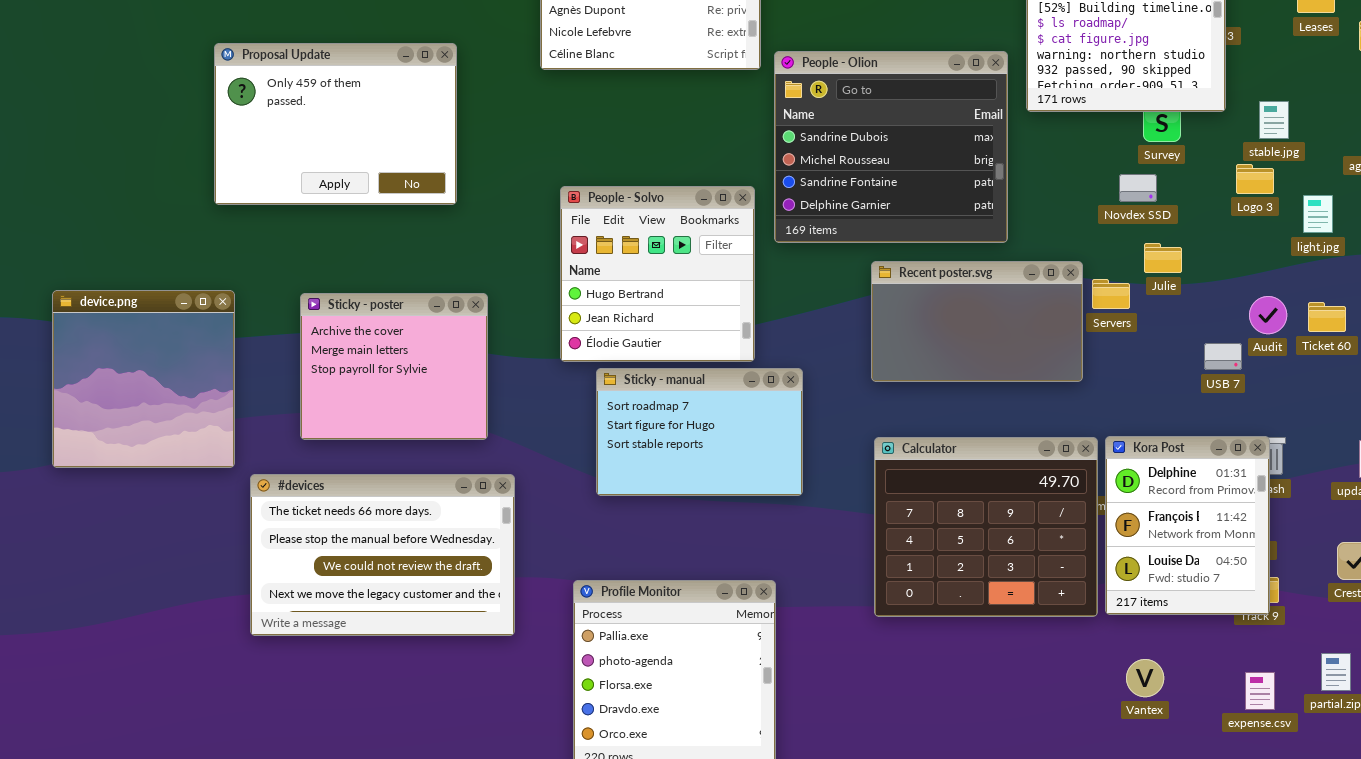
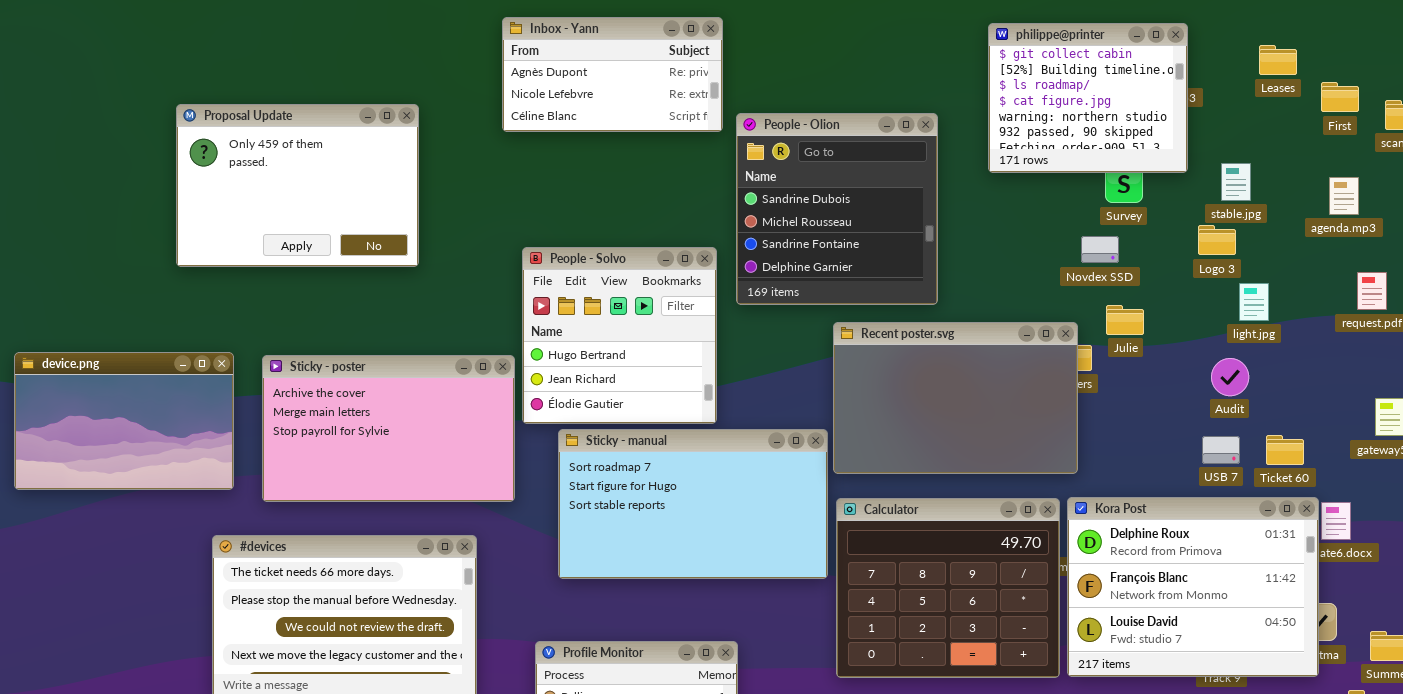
People - Olion: [774,51,1008,243] -> [736,113,938,305], resized
light.jpg: [1303,195,1333,233] -> [1239,283,1269,321], moved
Recent poster.svg: [871,261,1083,382] -> [833,322,1078,474], resized
device.png: [52,290,235,468] -> [14,352,234,490], resized
Sticky - poster: [300,293,488,440] -> [262,355,515,502], resized
Ticket 60: [1308,302,1346,332] -> [1266,435,1304,465], moved
USB 7: [1204,343,1242,370] -> [1202,436,1240,464], moved
Sticky - manual: [596,368,803,496] -> [558,429,828,579], resized
Kora Post: [1105,436,1270,615] -> [1067,497,1319,677], resized

